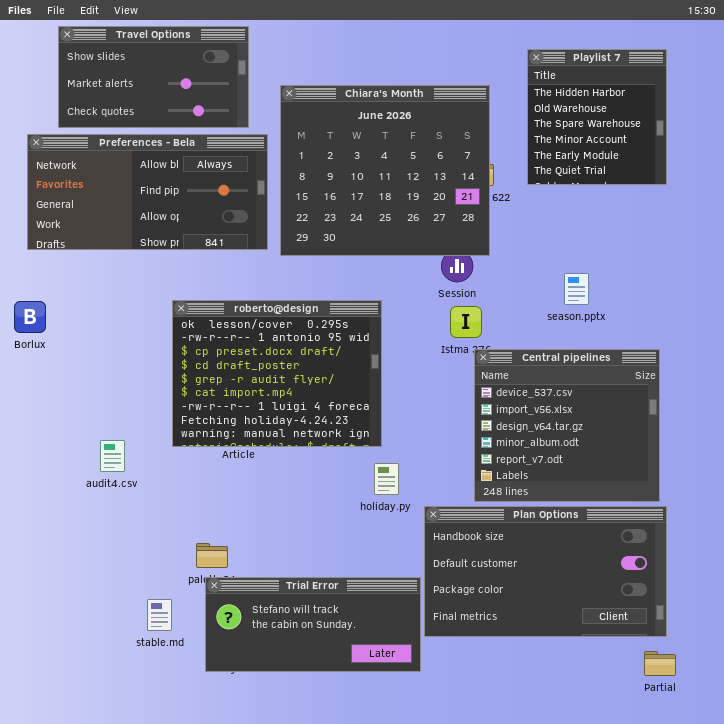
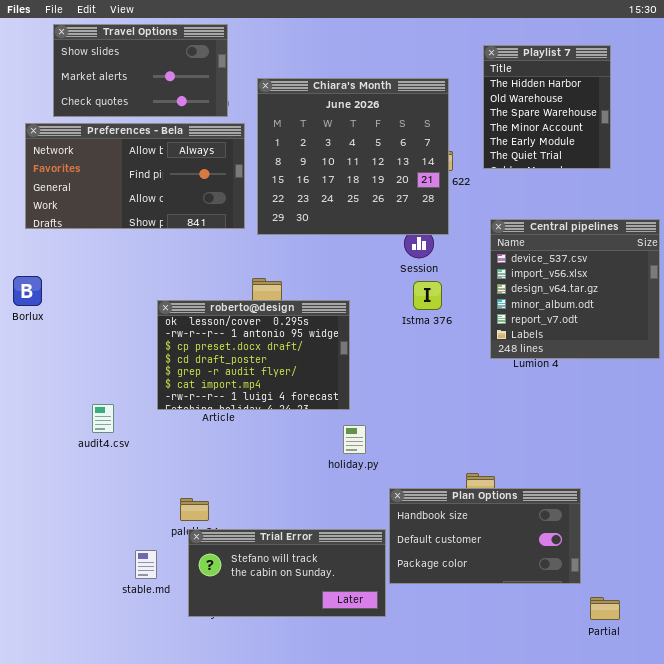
roberto@design: [172,300,382,447] -> [157,300,350,410], resized
Central pipelines: [474,349,660,502] -> [490,219,660,359], moved
Plan Options: [424,506,667,637] -> [389,488,581,584], resized

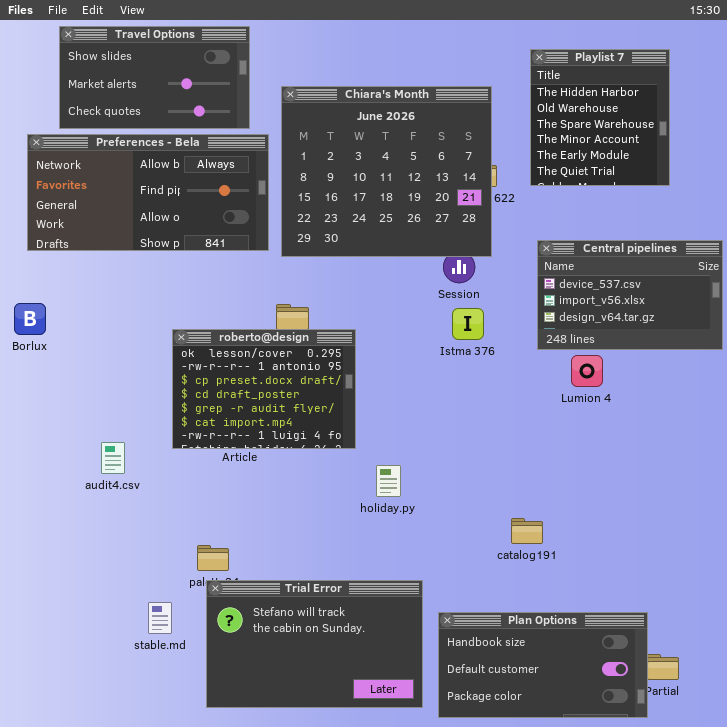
Central pipelines: [490,219,660,359] -> [537,240,723,350], resized
roberto@design: [157,300,350,410] -> [172,329,356,449], resized
Plan Options: [389,488,581,584] -> [438,612,648,718], moved
Trial Error: [188,529,386,617] -> [206,580,423,708], resized

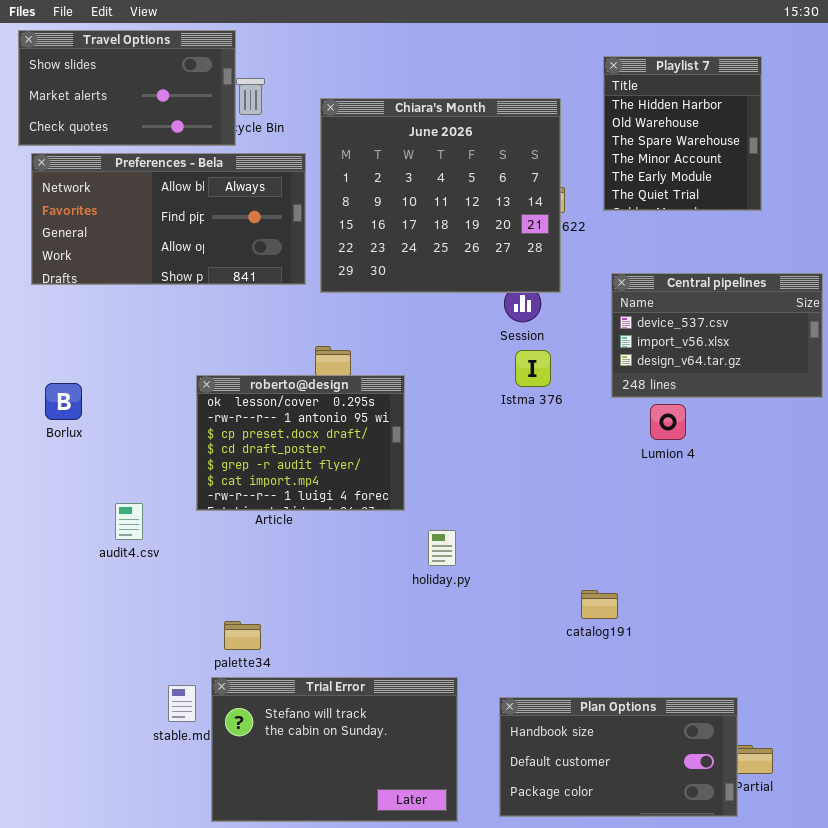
Travel Options: [59,26,250,129] -> [18,30,236,146], moved
Borlux: [14,303,46,335] -> [45,383,82,420], moved
Trial Error: [206,580,423,708] -> [211,677,458,822], moved

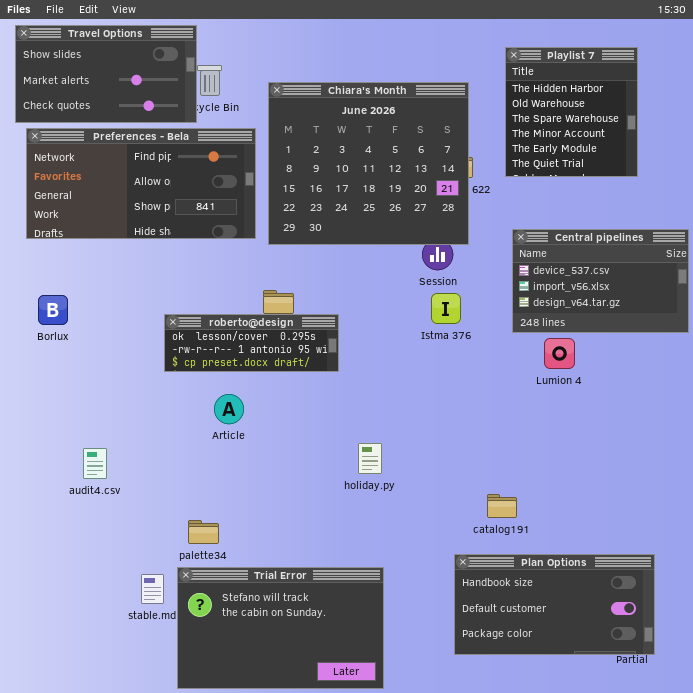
Preferences - Bela: [31,153,306,285] -> [26,128,256,239], scrolled down 1 row
roberto@design: [196,375,405,511] -> [164,314,339,372], resized
Borlux: [45,383,82,420] -> [38,295,68,325], moved
audit4.csv: [115,503,143,540] -> [83,448,107,479], moved
Plan Options: [499,697,738,817] -> [454,554,655,655], moved

